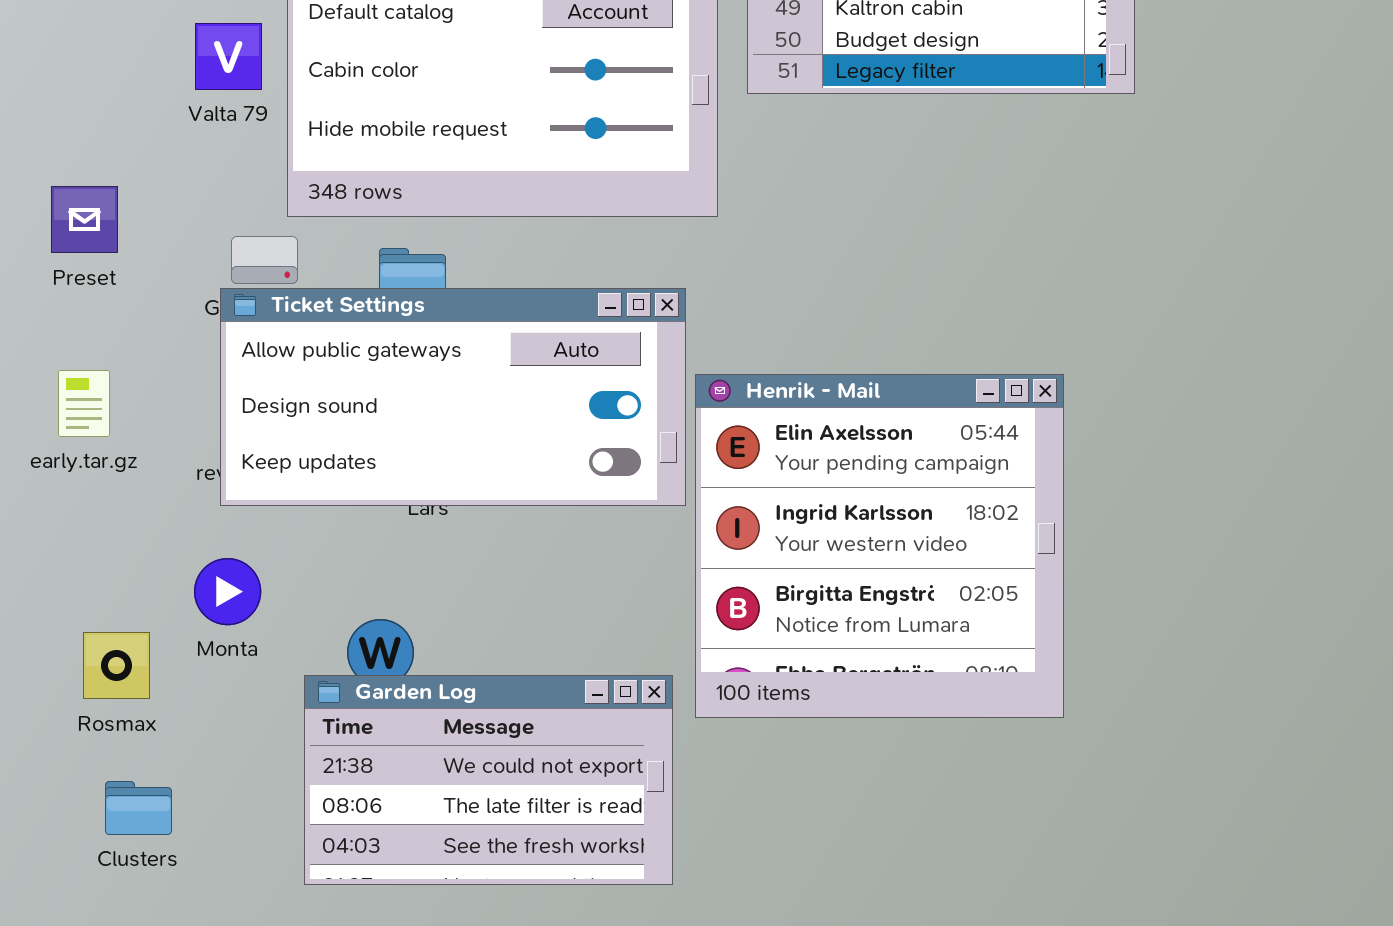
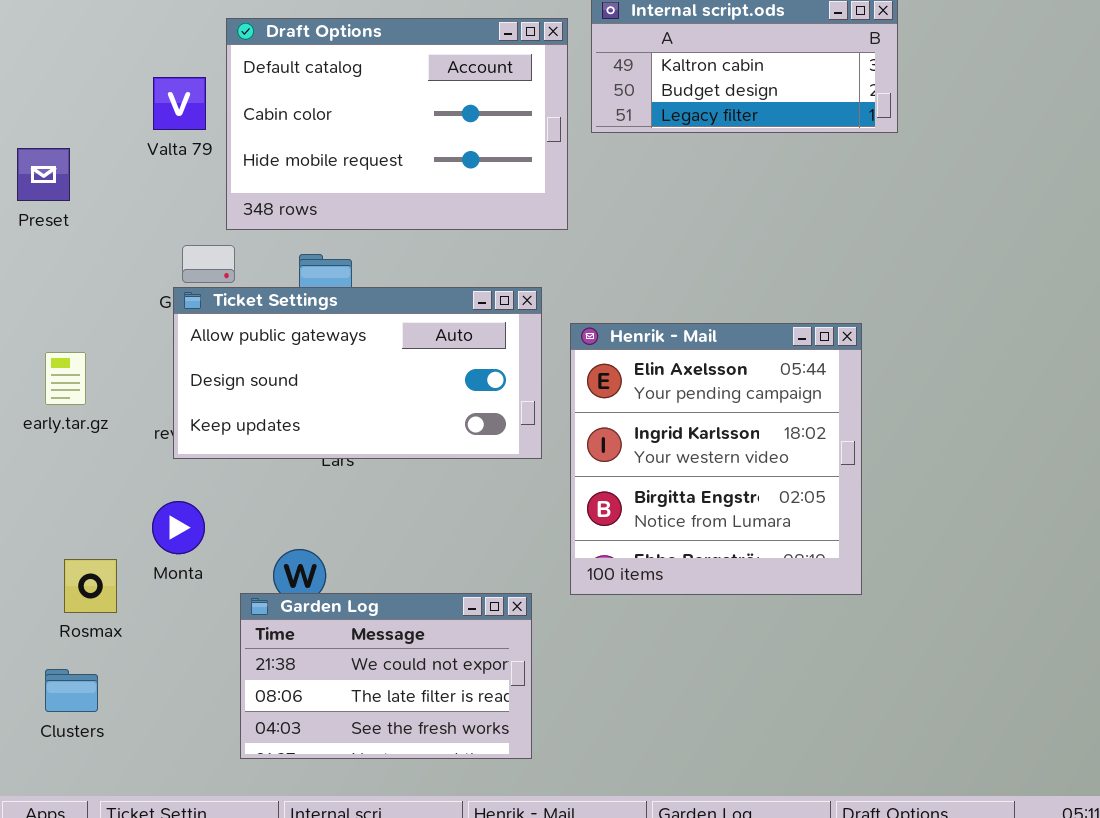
Preset: [51,186,118,253] -> [17,148,70,201], moved
Henrik - Mail: [695,374,1064,718] -> [570,323,862,595], moved
Clusters: [105,781,172,835] -> [45,669,98,712], moved

